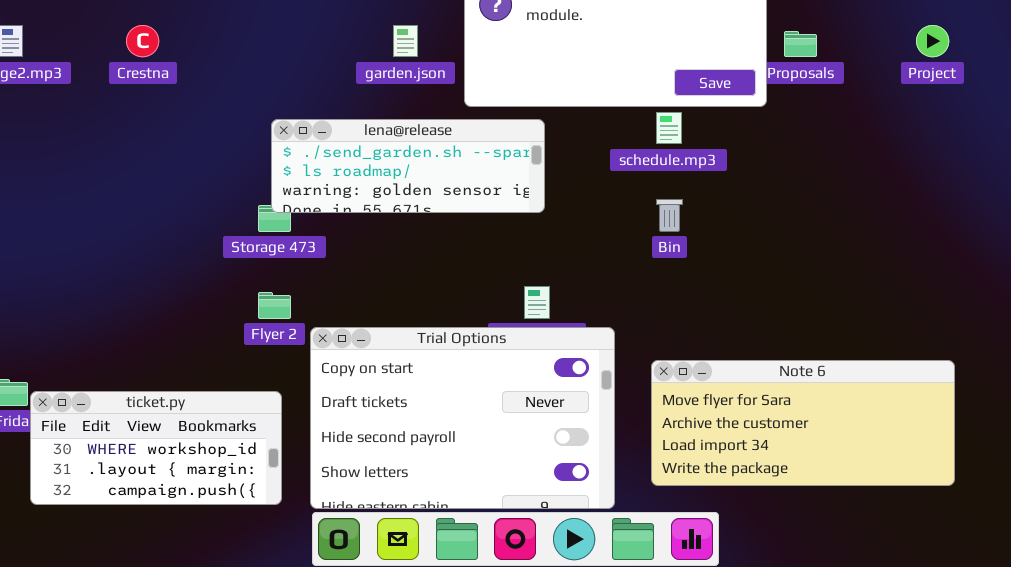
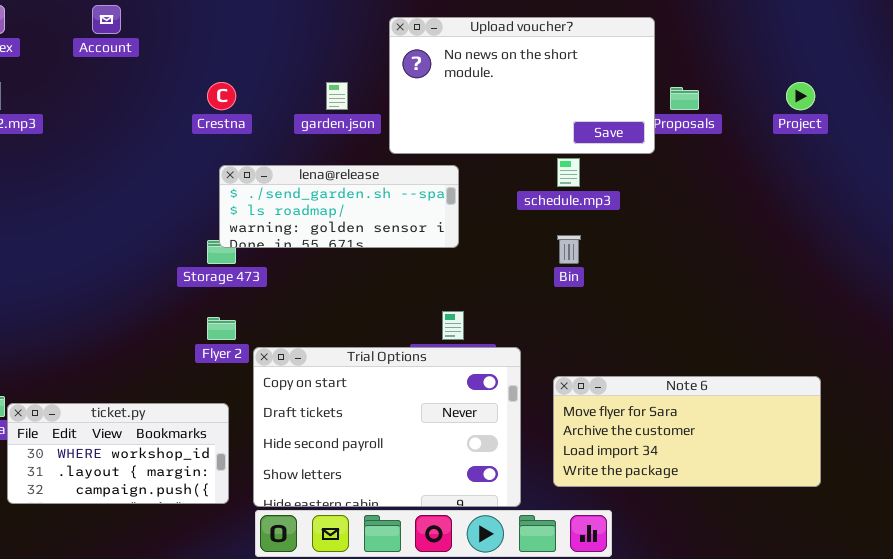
Crestna: [126,25,159,57] -> [207,82,236,110], moved

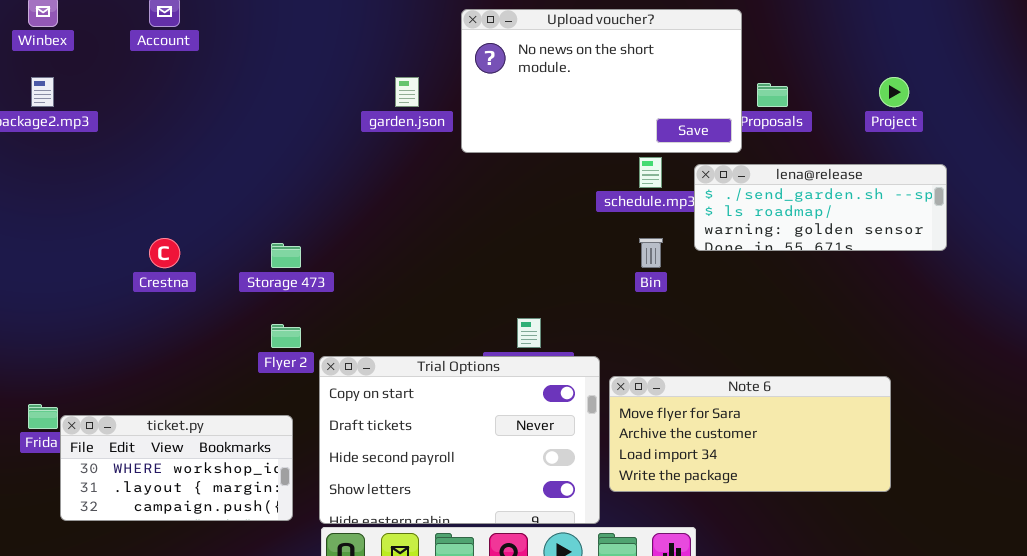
Crestna: [207,82,236,110] -> [149,238,180,268], moved
lena@release: [219,165,459,248] -> [694,164,947,251], moved
Note 6: [553,376,821,487] -> [609,376,891,492], moved

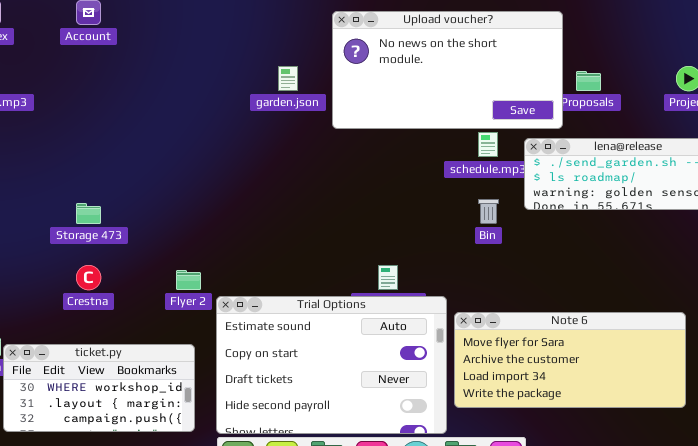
Crestna: [149,238,180,268] -> [76,265,101,290], moved
Storage 473: [271,243,301,268] -> [76,203,101,224], moved
Trial Options: [319,356,600,524] -> [216,296,447,434], scrolled up 1 row

